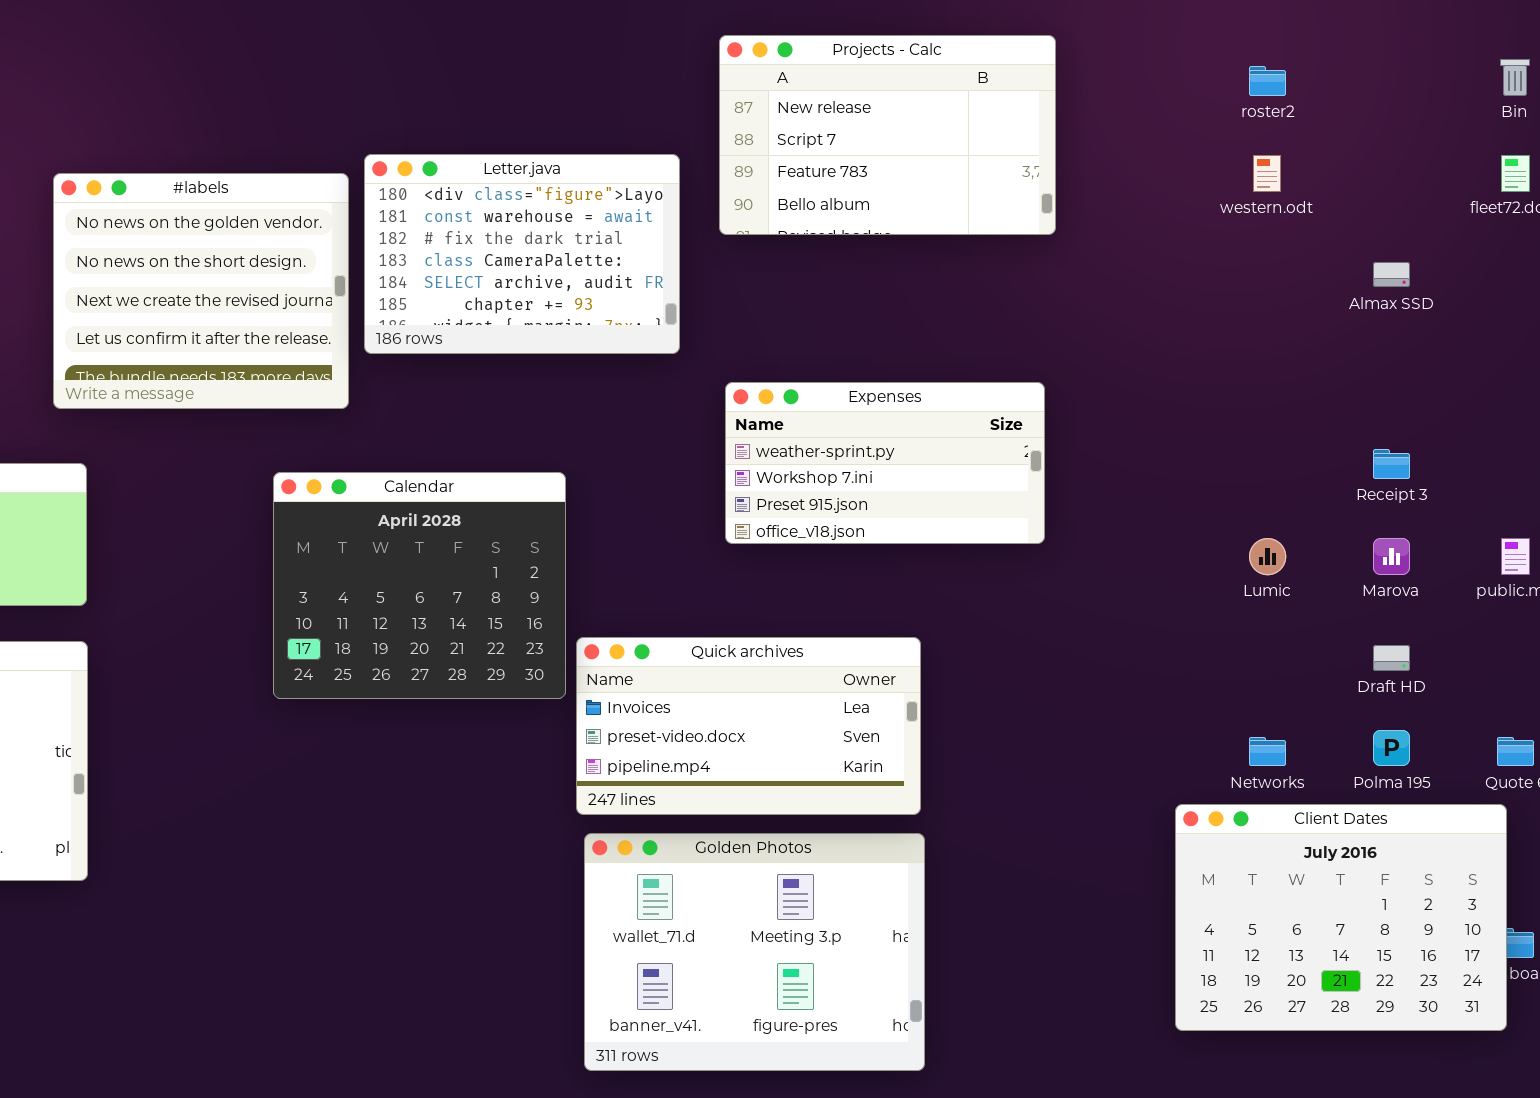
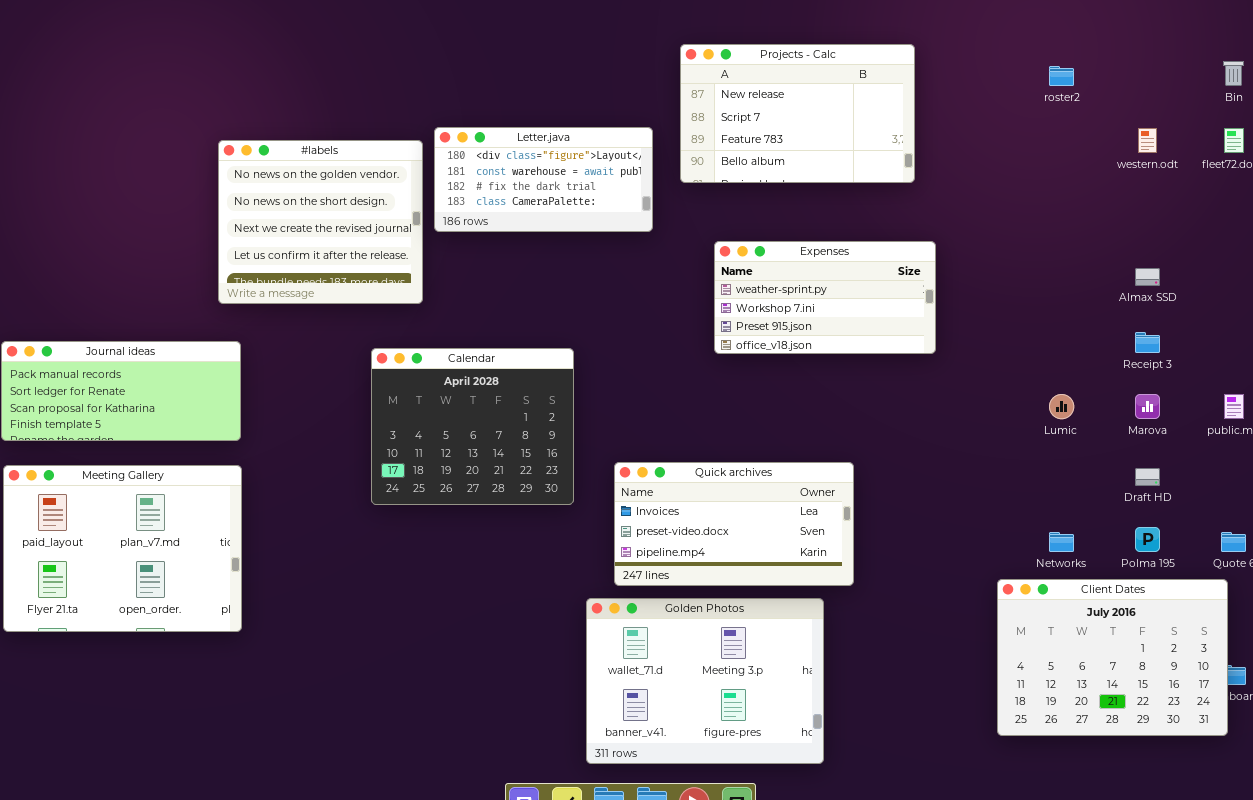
Letter.java: [364,154,680,354] -> [434,127,653,232], resized
western.odt: [1253,155,1281,192] -> [1138,128,1157,153], moved
Almax SSD: [1373,262,1410,287] -> [1135,268,1160,286], moved
Expenses: [725,382,1045,544] -> [714,241,936,354], moved
Quick archives: [576,637,921,815] -> [614,462,854,586], moved

